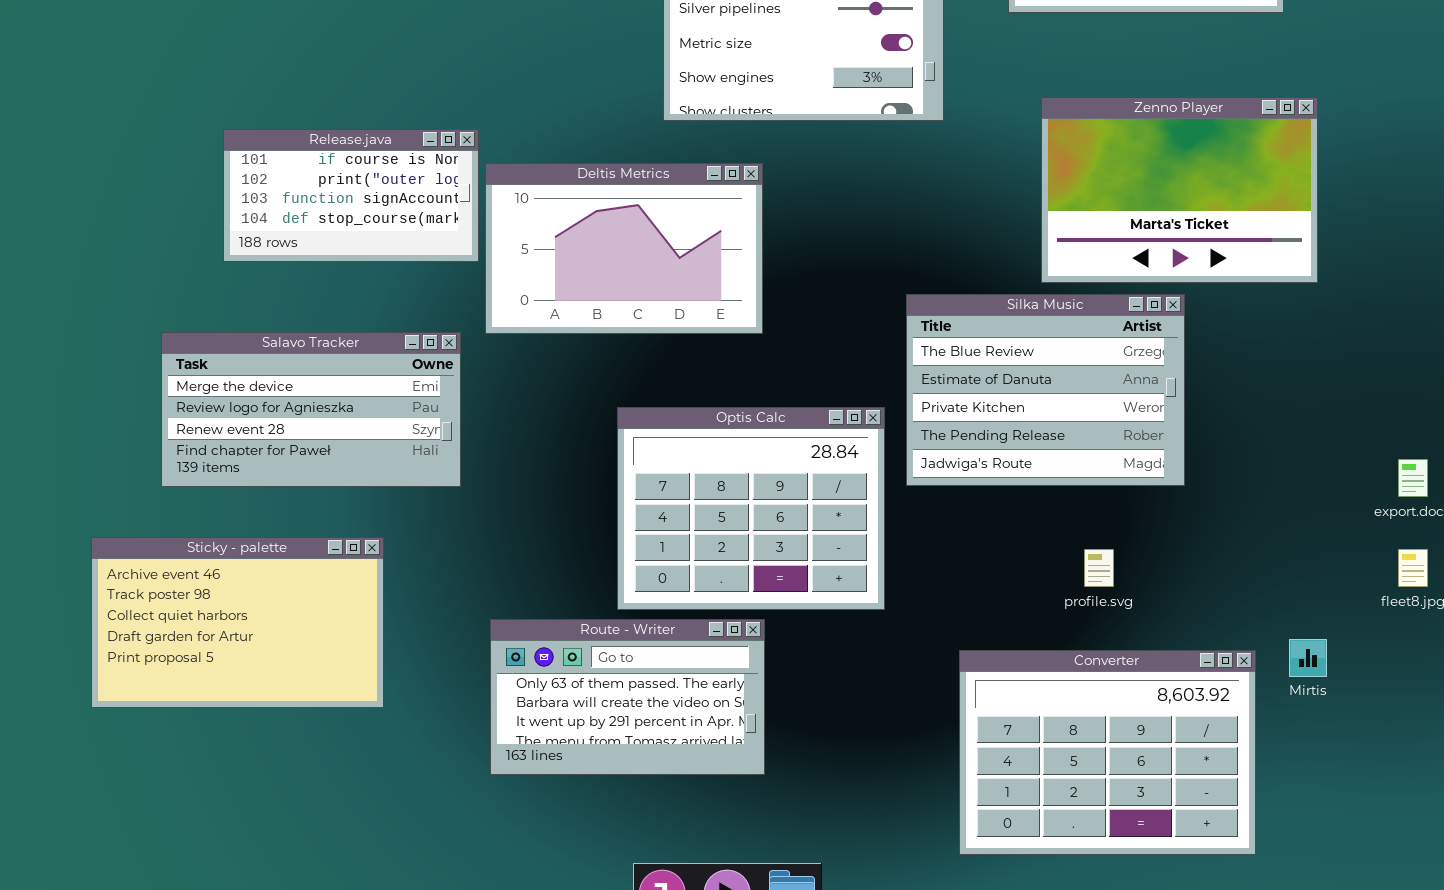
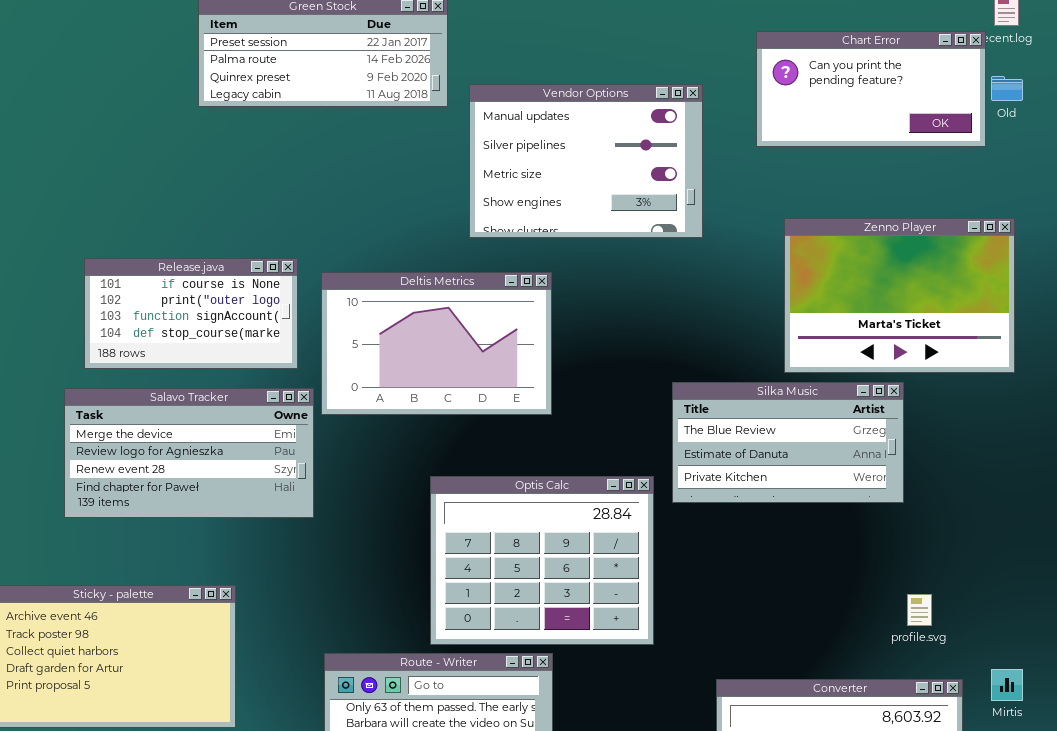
Release.java: [223,129,479,262] -> [84,258,298,369], moved
Silka Music: [906,294,1185,486] -> [672,382,904,503], resized
Salavo Tracker: [161,332,461,487] -> [64,388,314,518], moved
profile.svg: [1084,549,1114,587] -> [907,594,932,626], moved

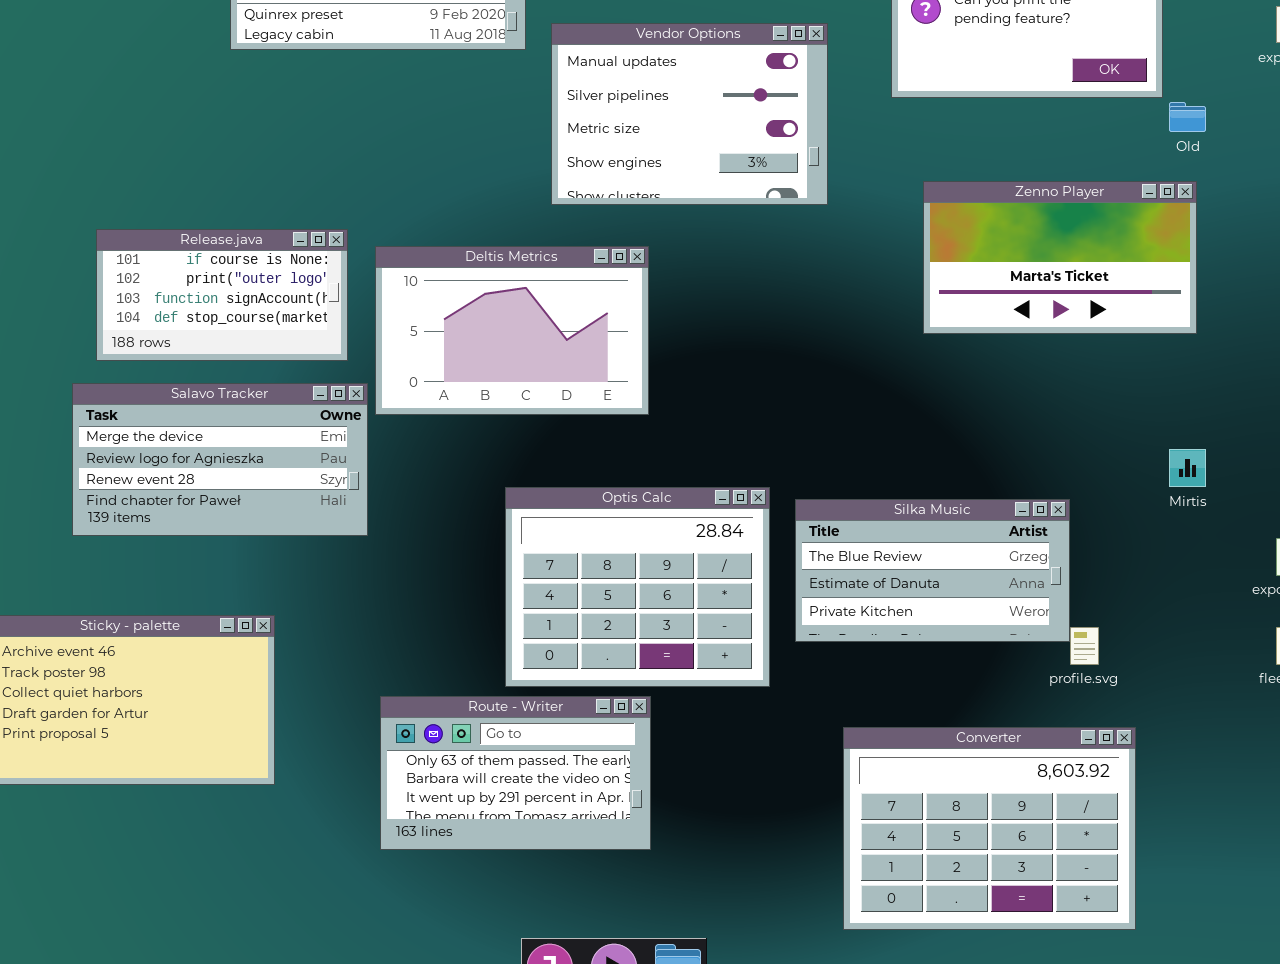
Old: [991,76,1023,101] -> [1169,102,1206,132], moved
Zenno Player: [784,218,1015,373] -> [923,181,1197,334], resized
Silka Music: [672,382,904,503] -> [795,499,1070,642], moved
Mirtis: [991,669,1023,701] -> [1169,449,1206,487], moved

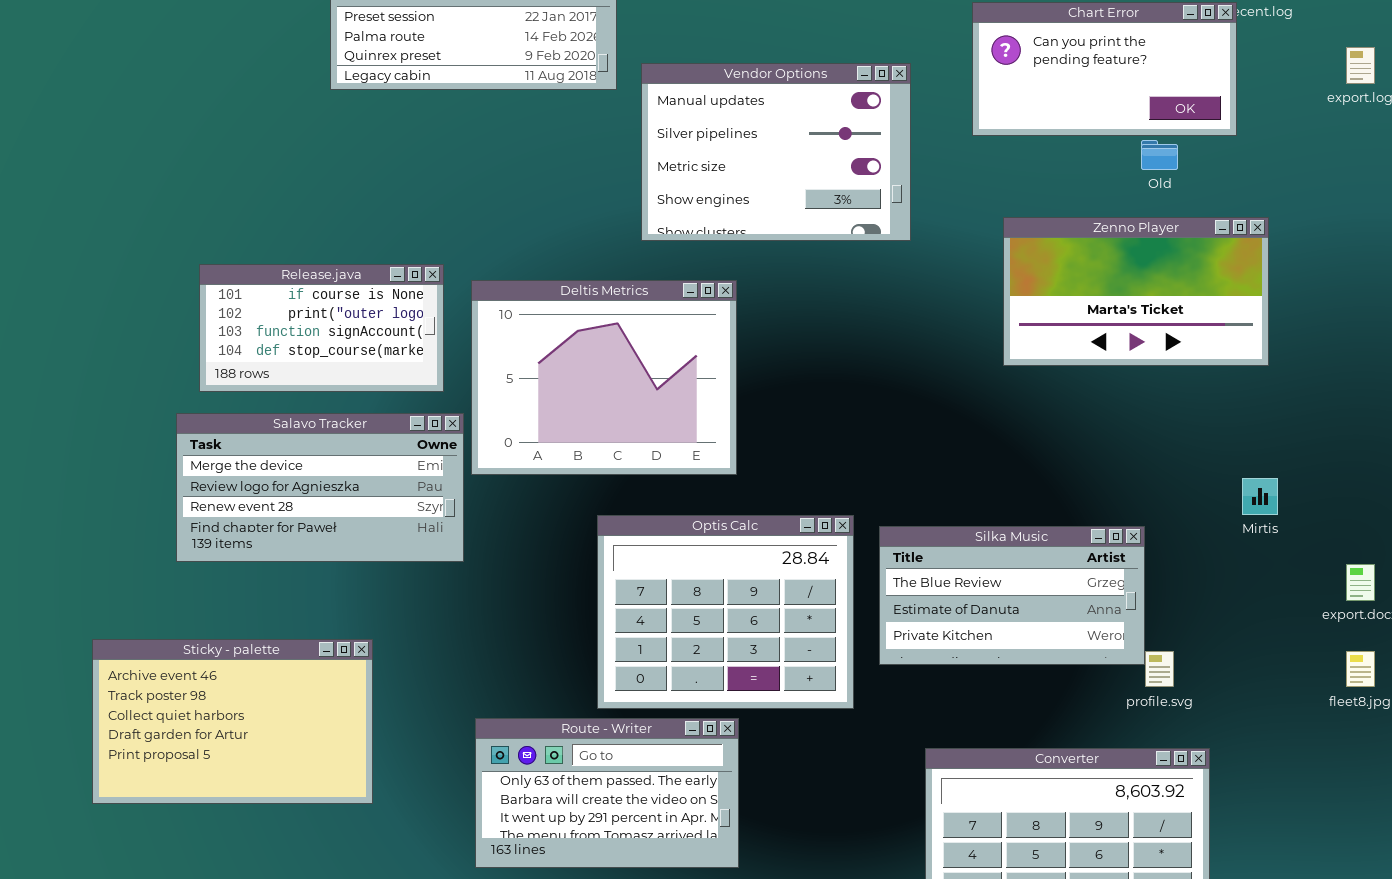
Old: [1169,102,1206,132] -> [1141,140,1178,170], moved
Deltis Metrics: [375,246,649,415] -> [471,280,737,475], resized

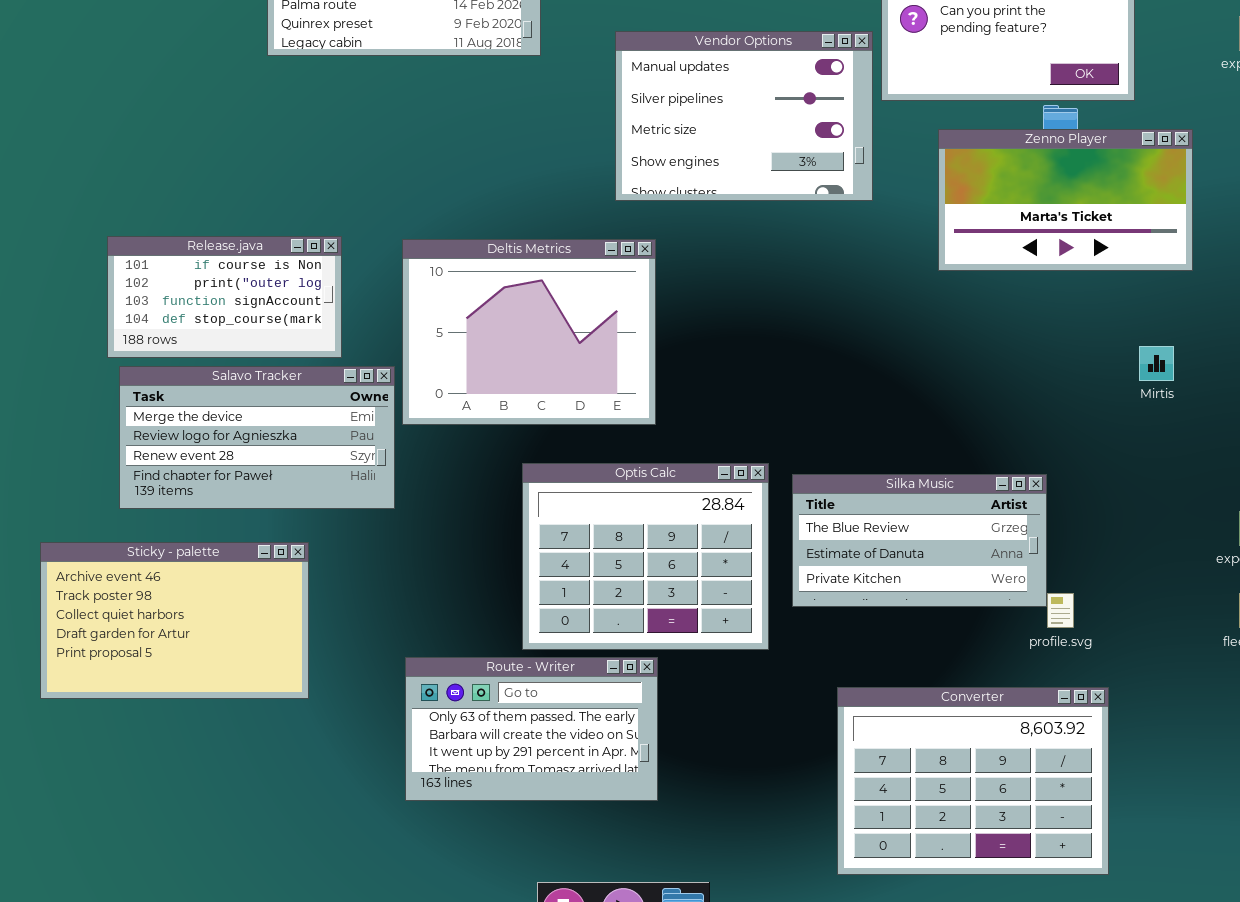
Vendor Options: [641,63,911,241] -> [615,31,873,201], moved
Zenno Player: [1003,217,1269,366] -> [938,129,1193,271], moved
Release.java: [199,264,444,392] -> [107,236,342,358], moved
Mirtis: [1242,478,1278,515] -> [1139,346,1174,381], moved
Sticky - palette: [92,639,373,804] -> [40,542,309,699], moved

